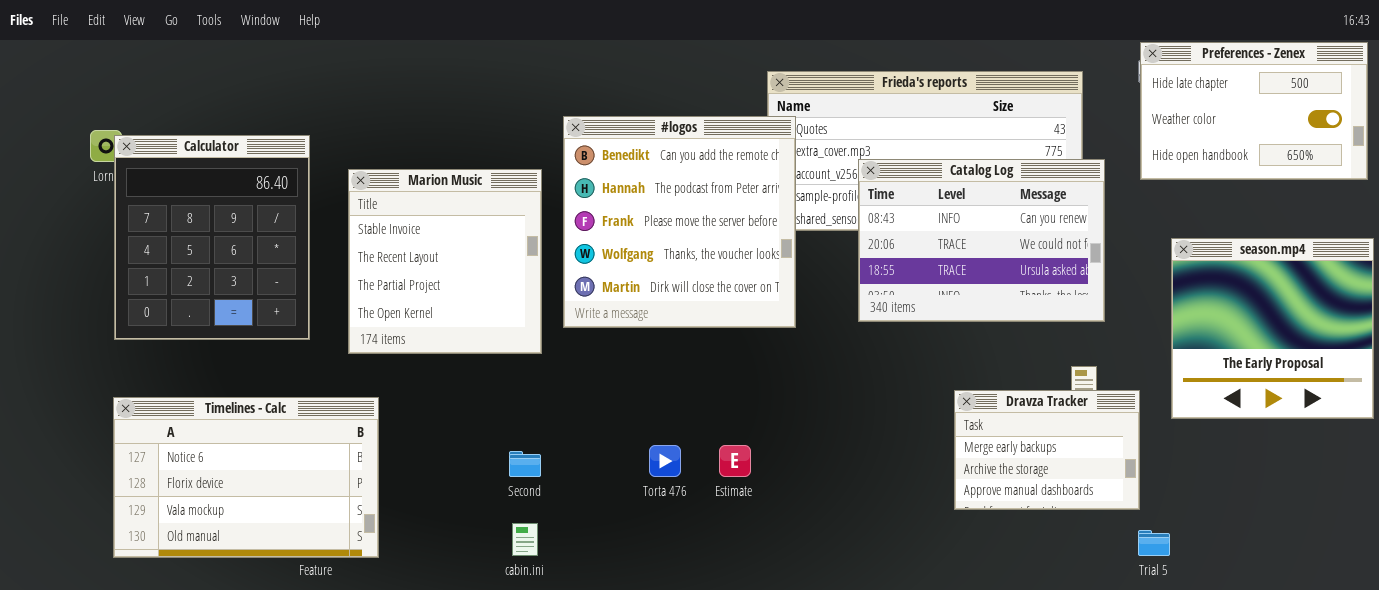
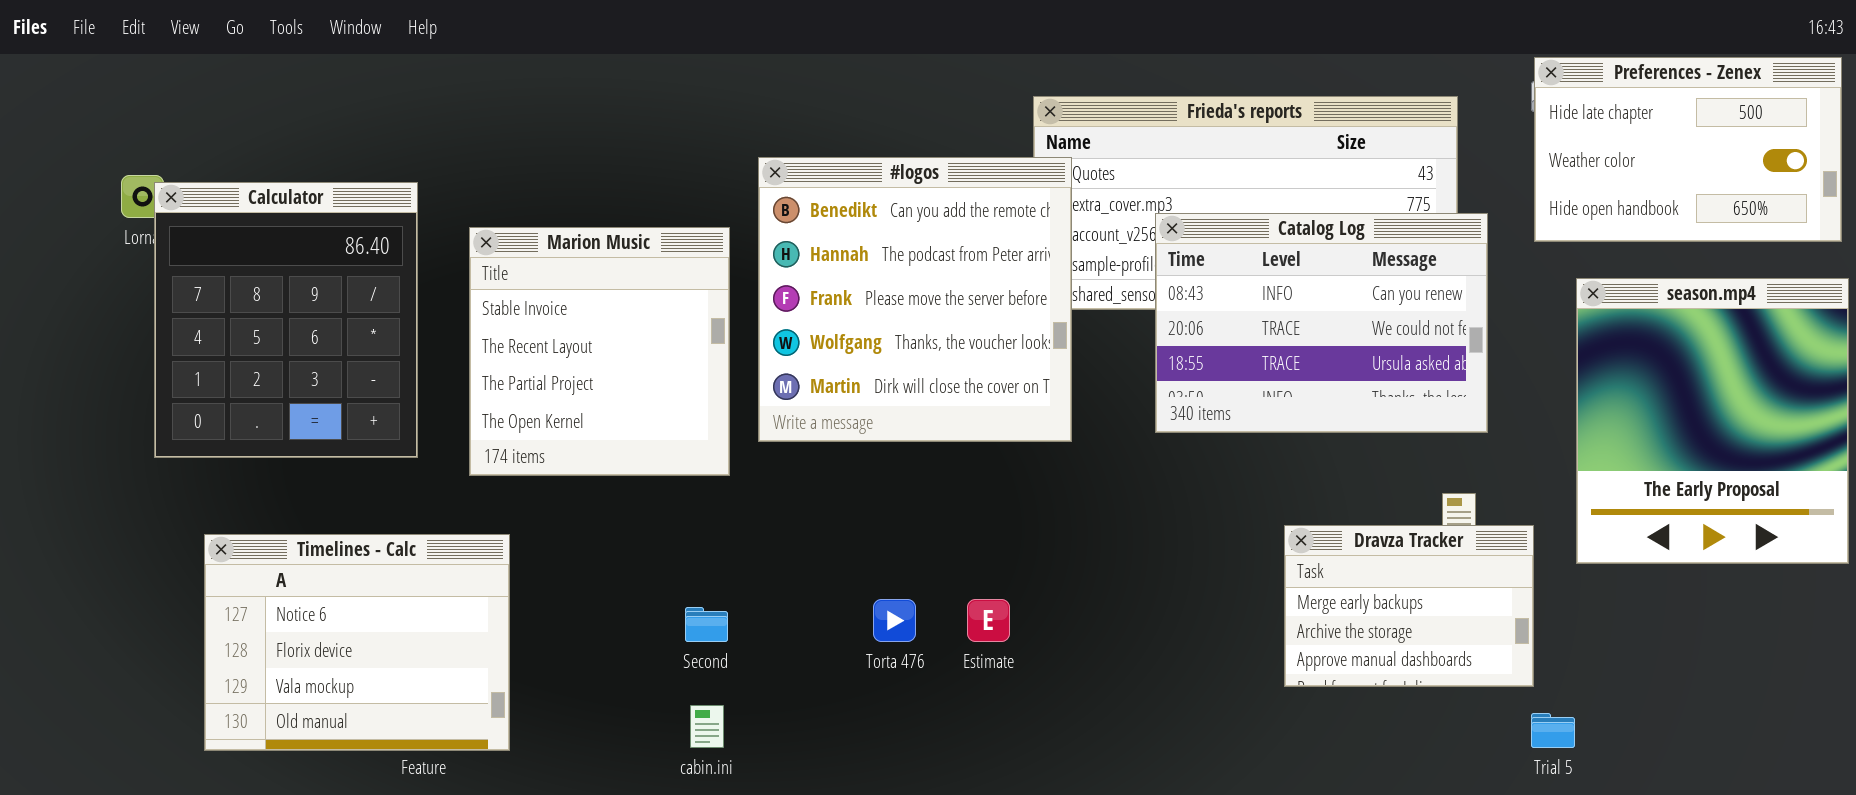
season.mp4: [1171,238,1374,419] -> [1576,278,1849,564], resized
Timelines - Calc: [113,397,379,558] -> [204,534,510,751], resized

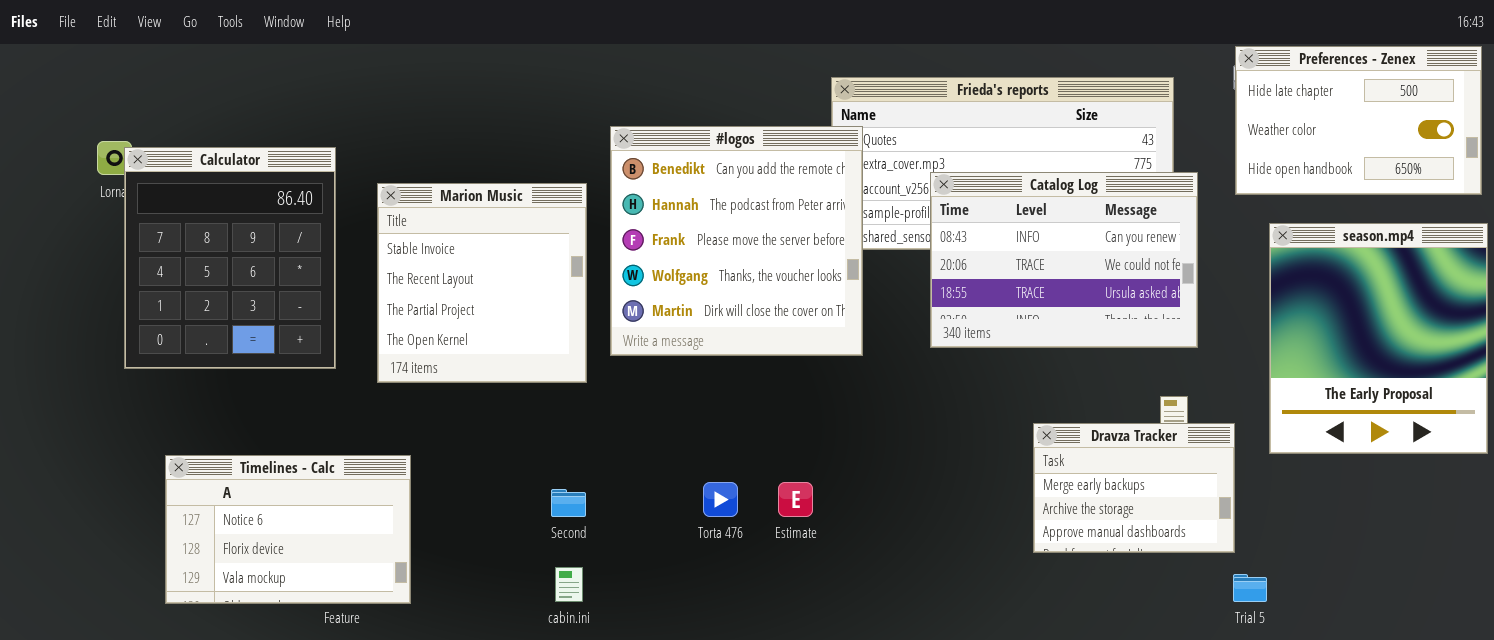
Timelines - Calc: [204,534,510,751] -> [165,455,411,604], resized

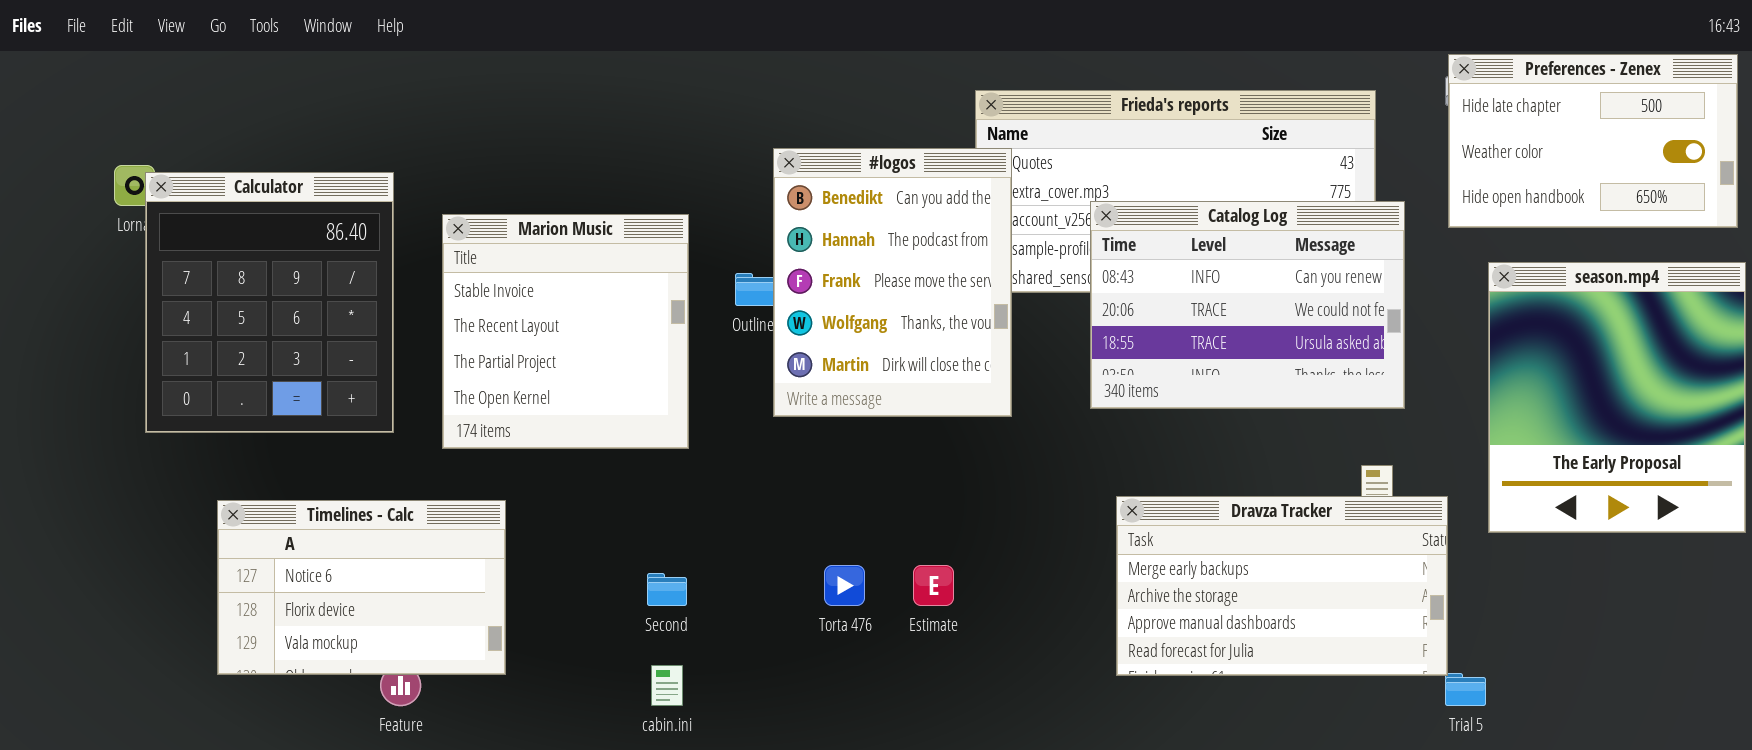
#logos: [610,126,863,356] -> [773,148,1012,417], resized
Dravza Tracker: [1033,423,1235,553] -> [1116,496,1448,676], resized
Timelines - Calc: [165,455,411,604] -> [217,500,506,675], moved

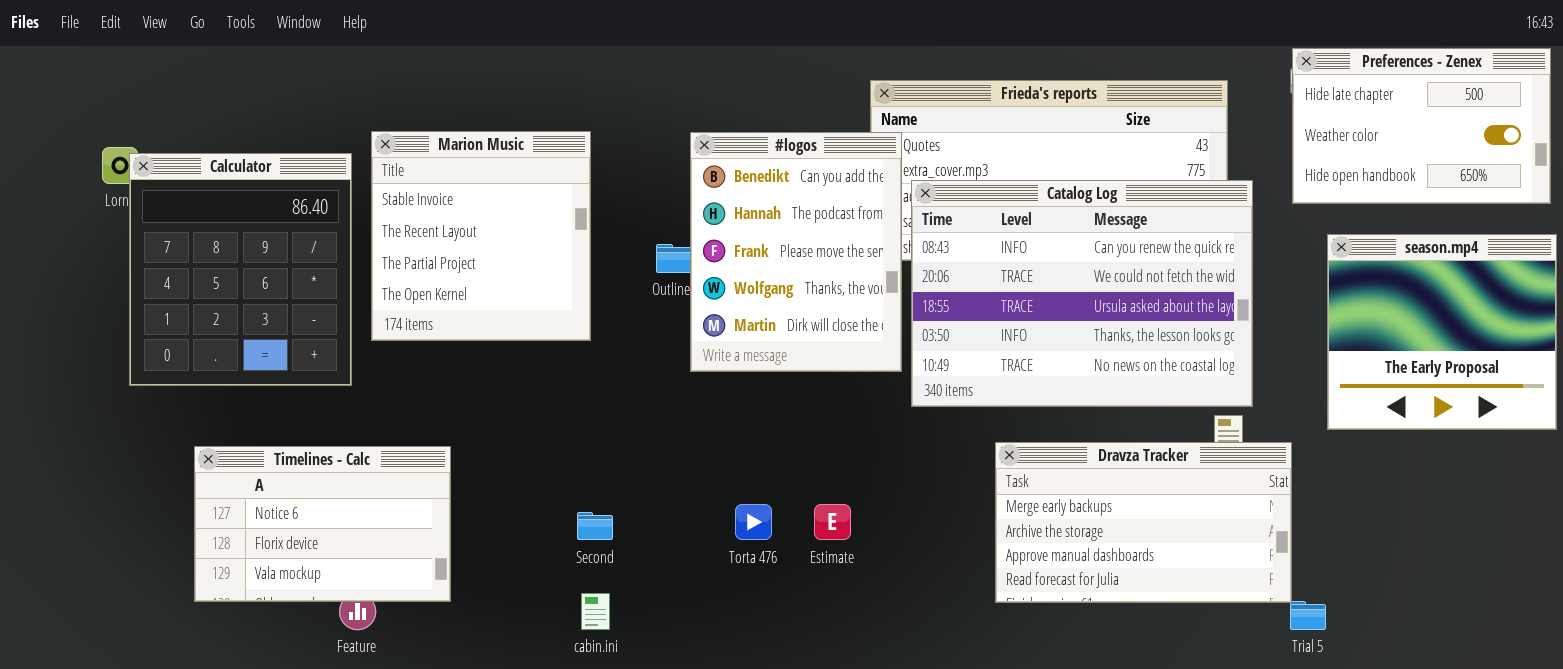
Catalog Log: [1090,201,1405,409] -> [911,180,1253,407], resized
Marion Music: [442,214,689,449] -> [371,131,591,341], moved
season.mp4: [1488,262,1746,533] -> [1327,234,1557,430], resized

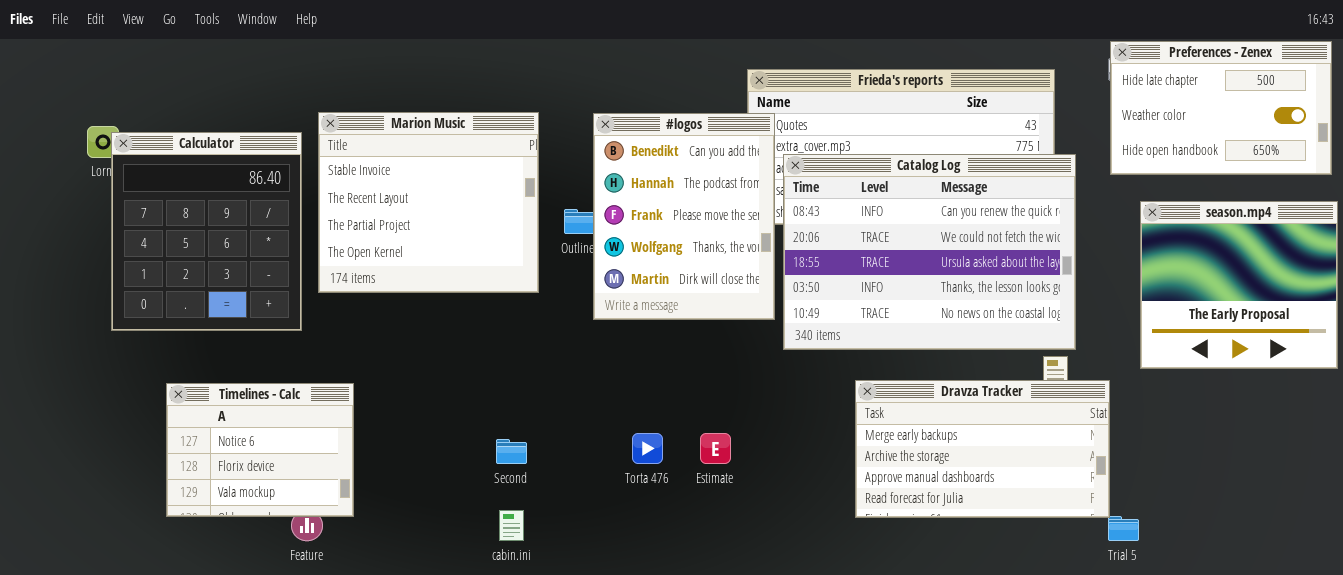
Marion Music: [371,131,591,341] -> [318,112,539,293], resized
Timelines - Calc: [194,446,451,602] -> [166,383,354,517], resized

